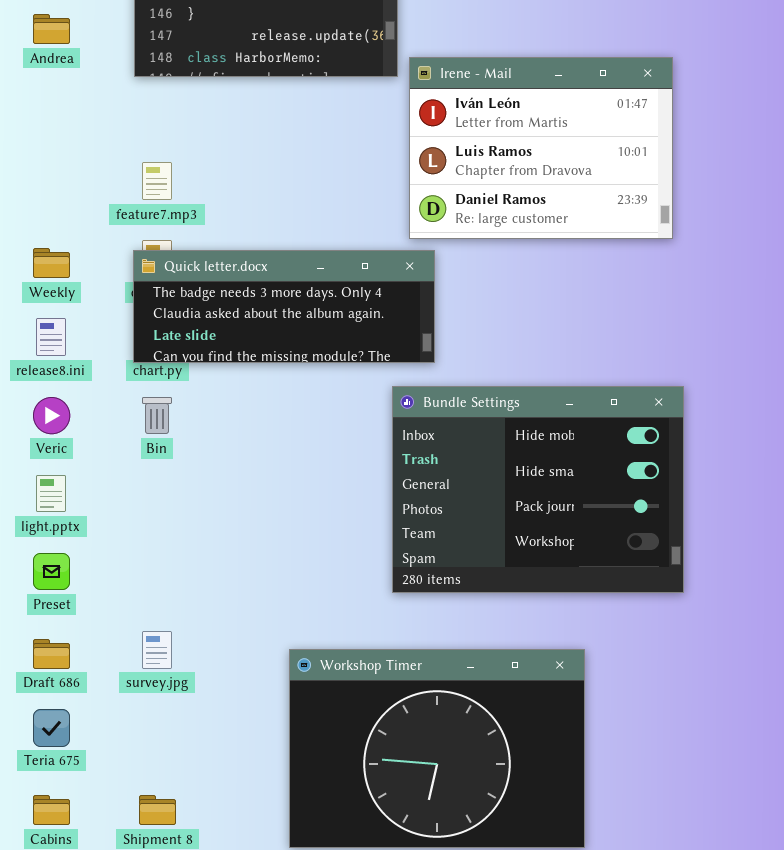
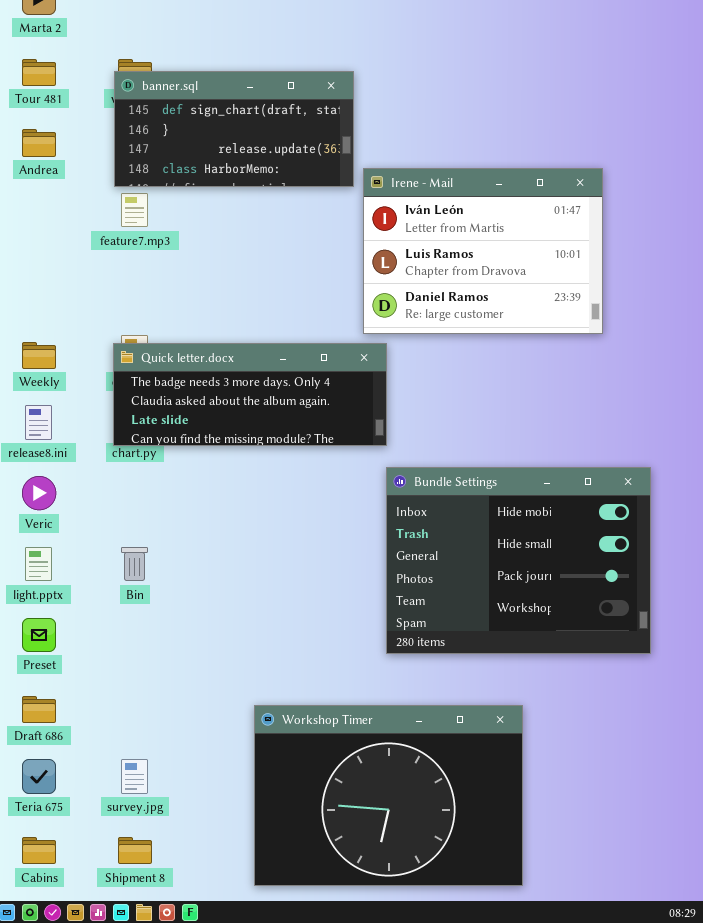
feature7.mp3: [142,162,172,200] -> [121,193,148,227], moved
Bundle Settings: [392,386,684,593] -> [386,467,651,654], moved
Bin: [142,397,172,434] -> [121,547,148,581], moved
survey.jpg: [142,631,172,669] -> [121,759,148,794], moved

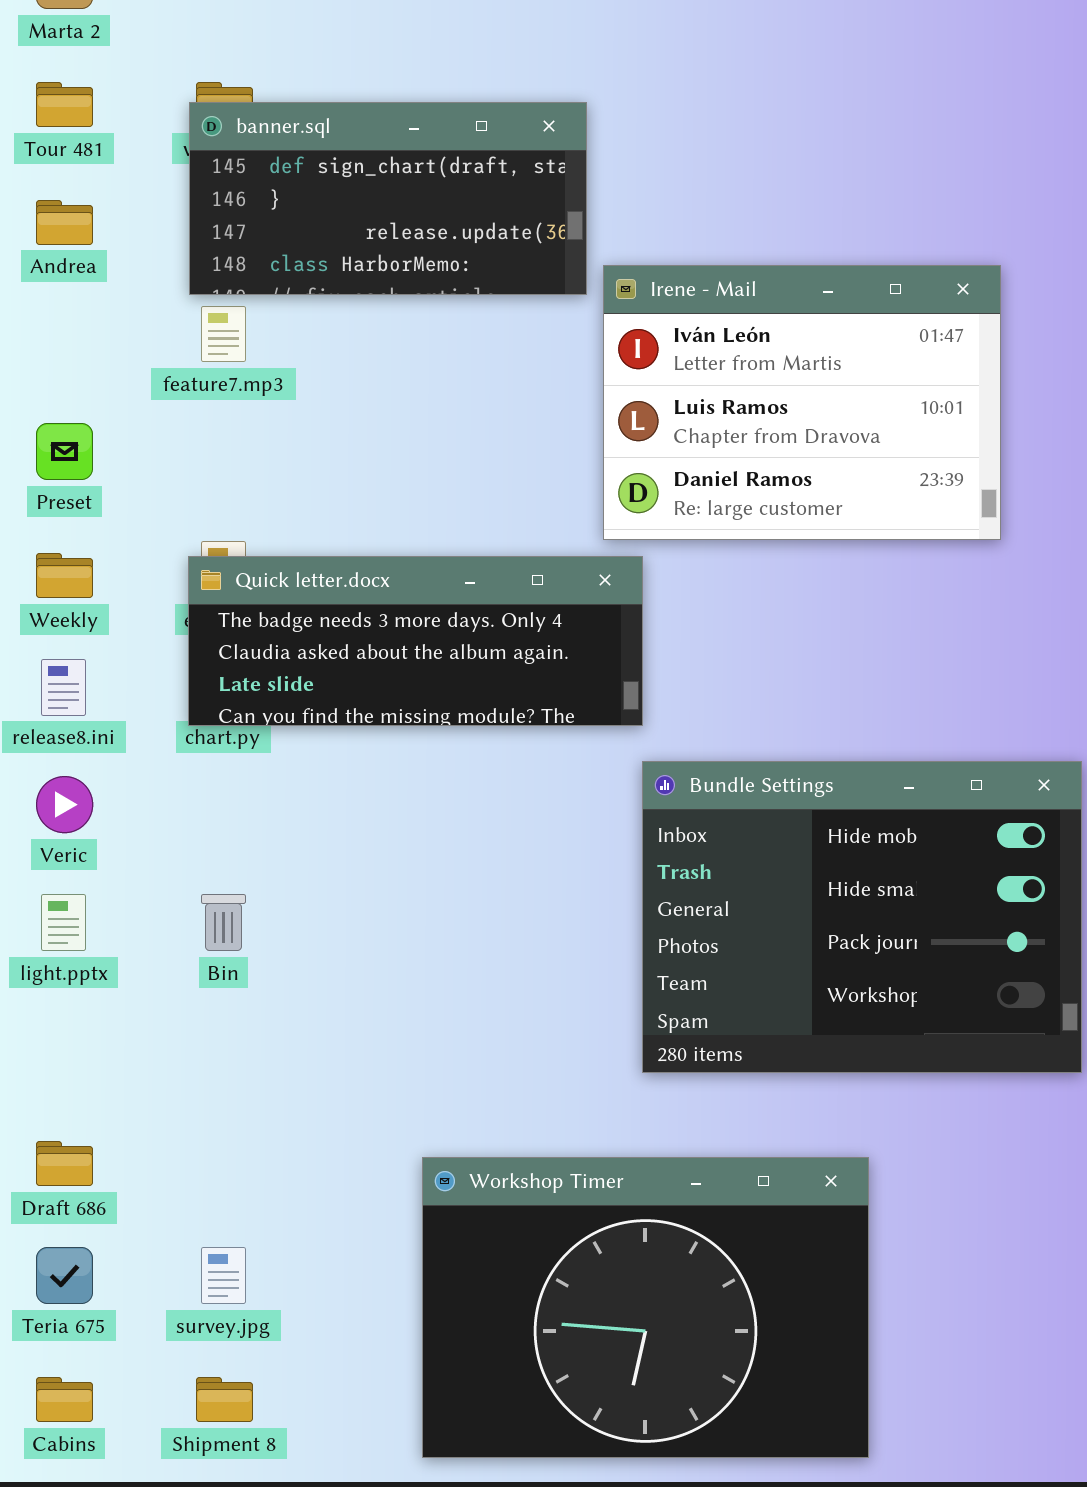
Preset: [22,618,56,652] -> [36,423,93,480], moved

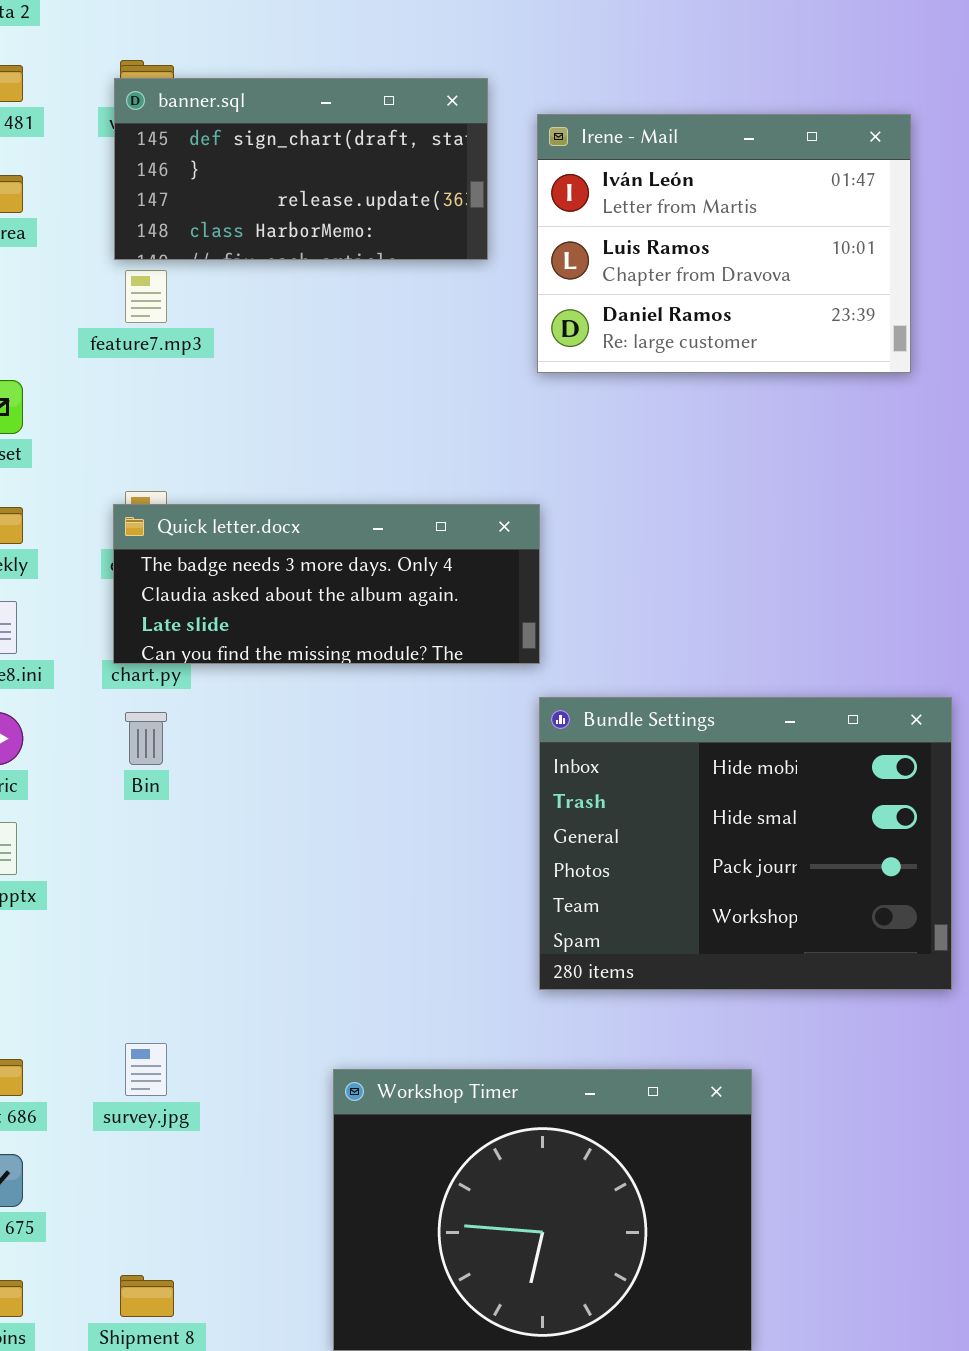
Irene - Mail: [603,265,1001,540] -> [537,114,911,373], moved
Bin: [201,894,246,951] -> [125,712,167,765], moved
survey.jpg: [201,1247,246,1304] -> [125,1043,167,1096], moved

